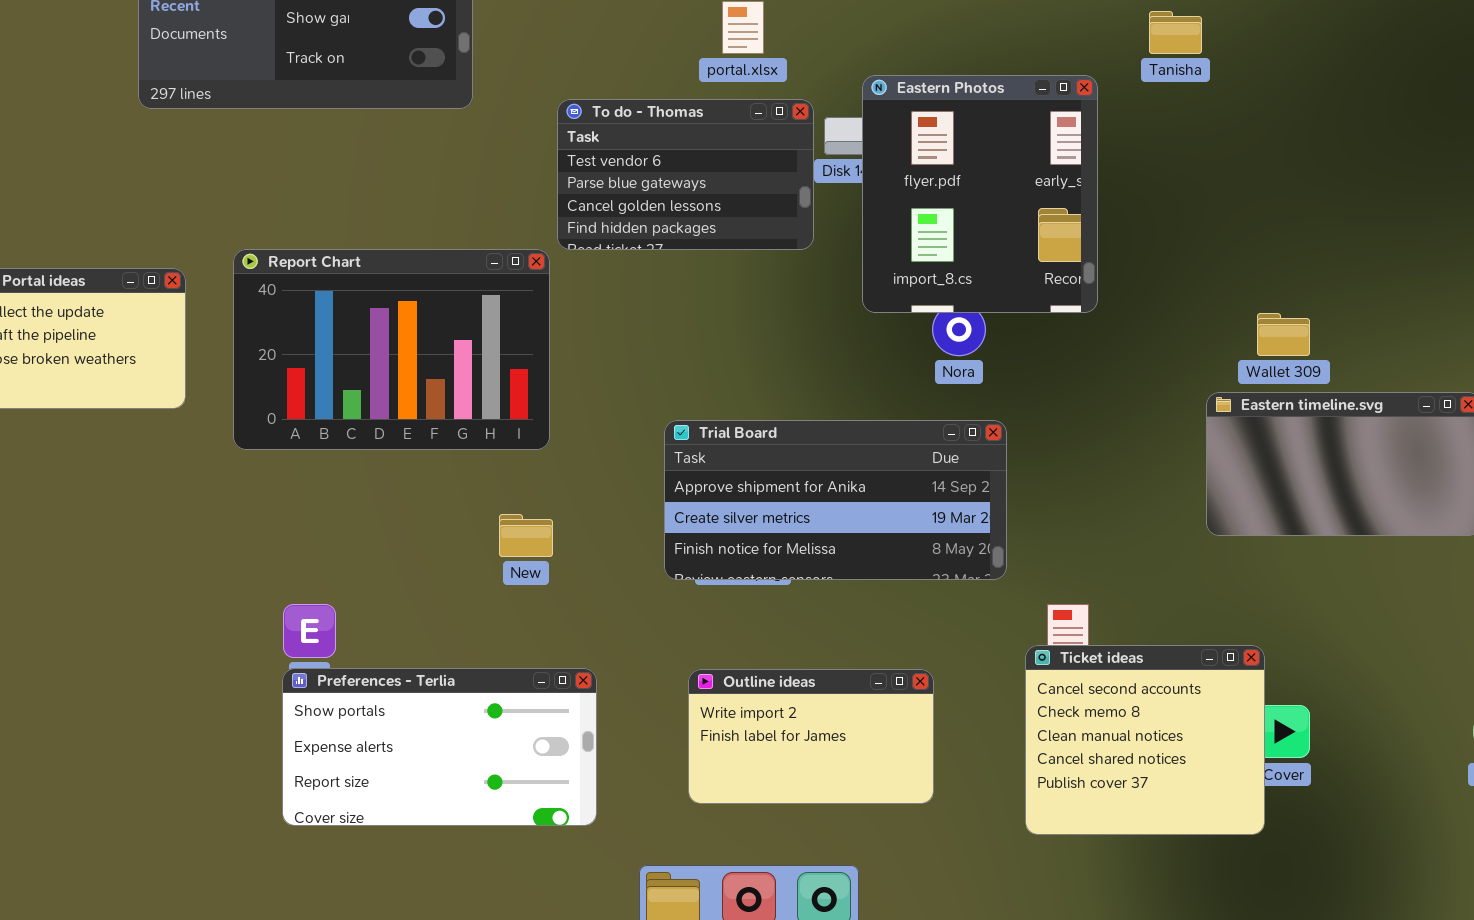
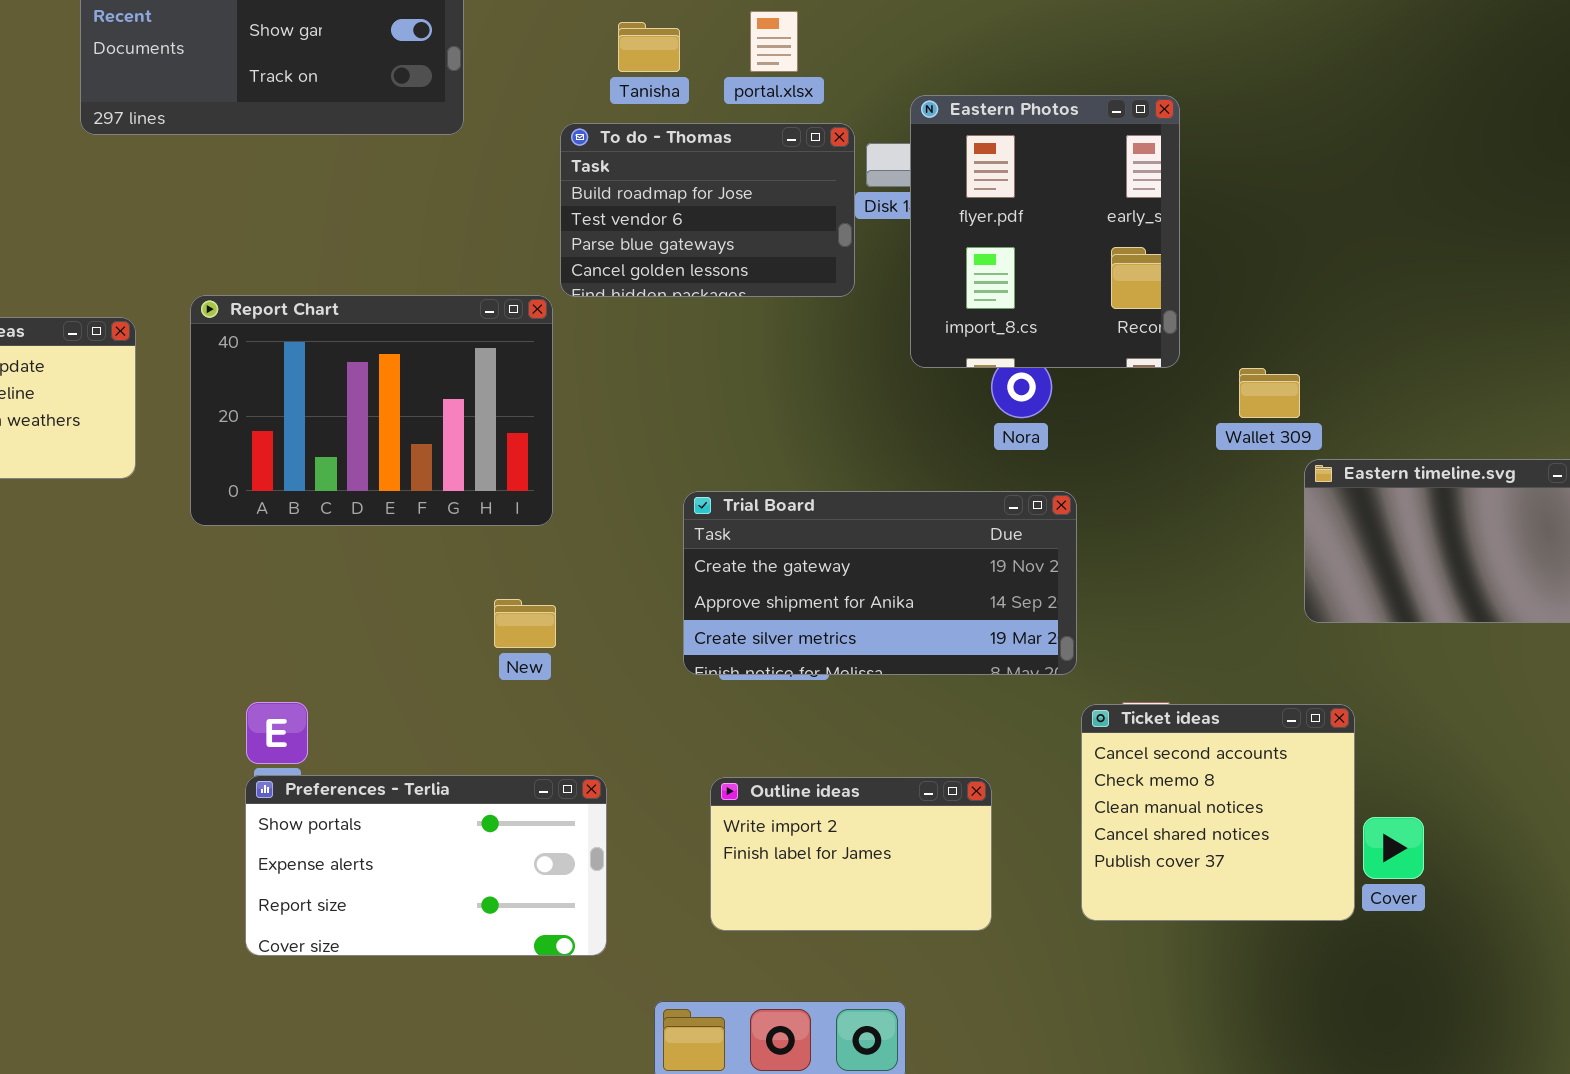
Tanisha: [1149,11,1202,54] -> [618,22,680,72], moved
To do - Thomas: [557,99,814,250] -> [560,123,855,297], scrolled up 1 row
Wallet 309: [1257,313,1310,356] -> [1239,368,1300,418], moved
Trial Board: [664,420,1007,580] -> [683,491,1077,675], scrolled up 1 row
Ticket ideas: [1025,645,1265,835] -> [1081,704,1355,921], moved

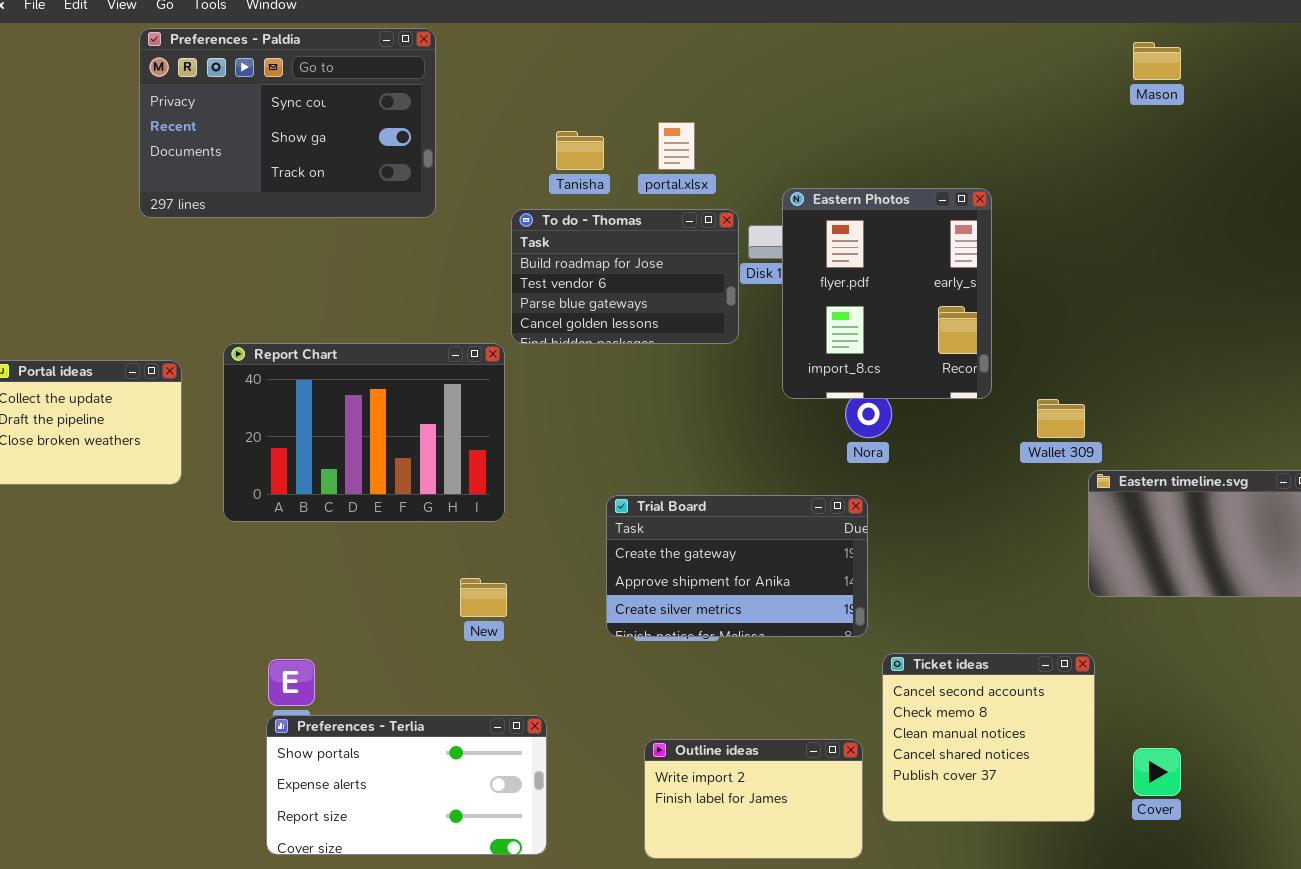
Trial Board: [683,491,1077,675] -> [606,495,868,637], resized
Ticket ideas: [1081,704,1355,921] -> [882,653,1095,822], moved
Outline ideas: [710,777,992,931] -> [644,739,863,859], moved

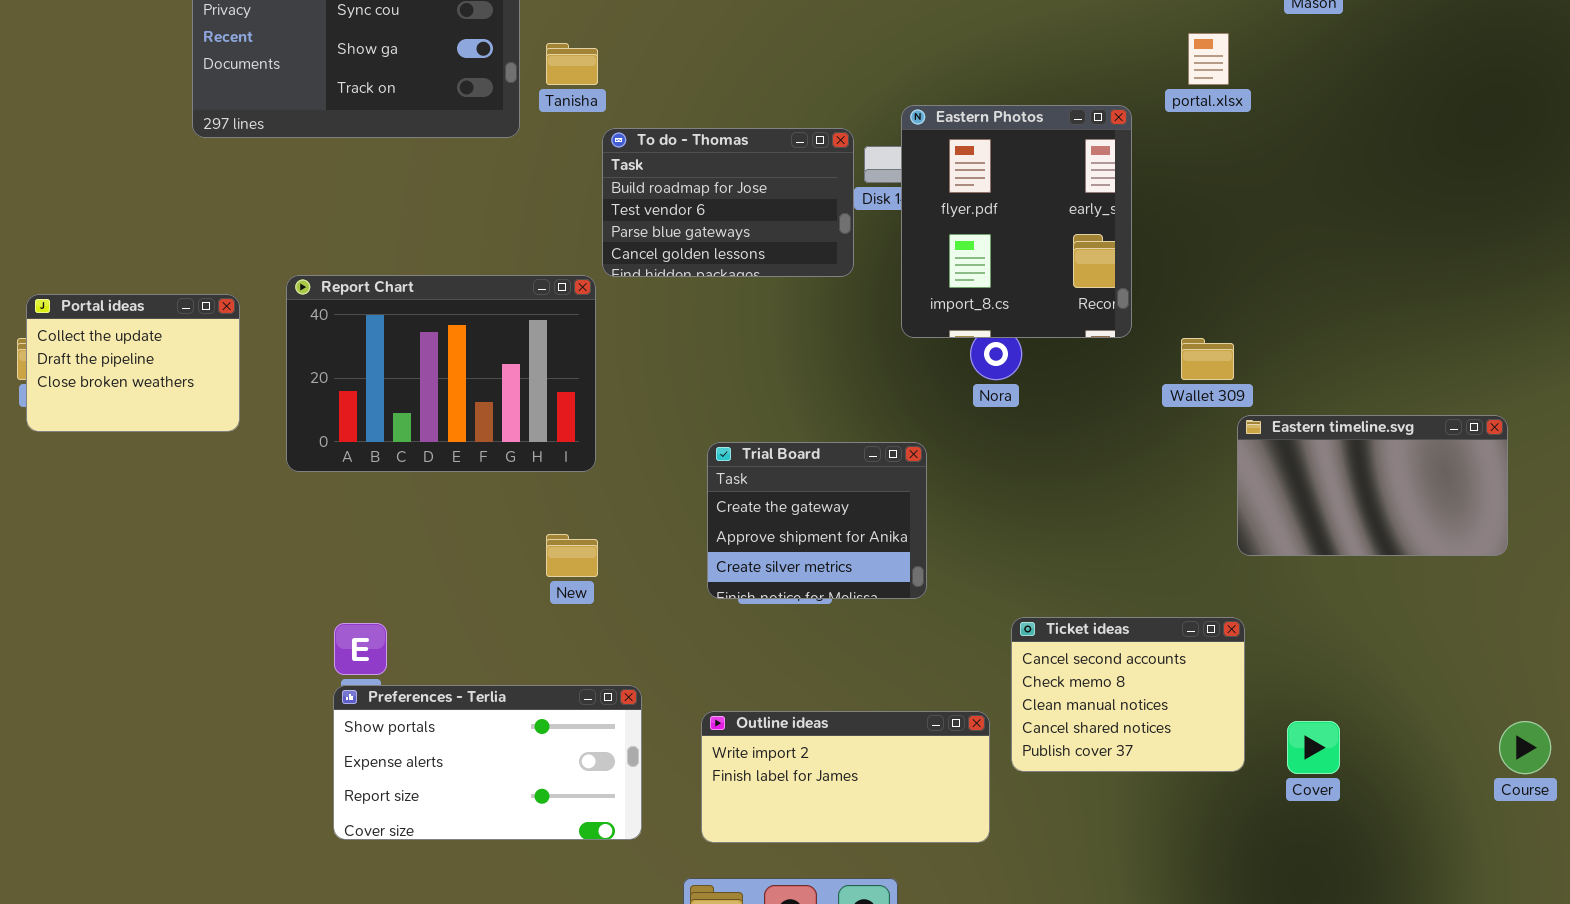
portal.xlsx: [658,122,695,170] -> [1188,33,1229,85], moved
Tanisha: [556,131,604,170] -> [546,43,598,85], moved
Trial Board: [606,495,868,637] -> [707,442,927,599], resized
Ticket ideas: [882,653,1095,822] -> [1011,617,1245,772], resized
Outline ideas: [644,739,863,859] -> [701,711,990,843], resized

